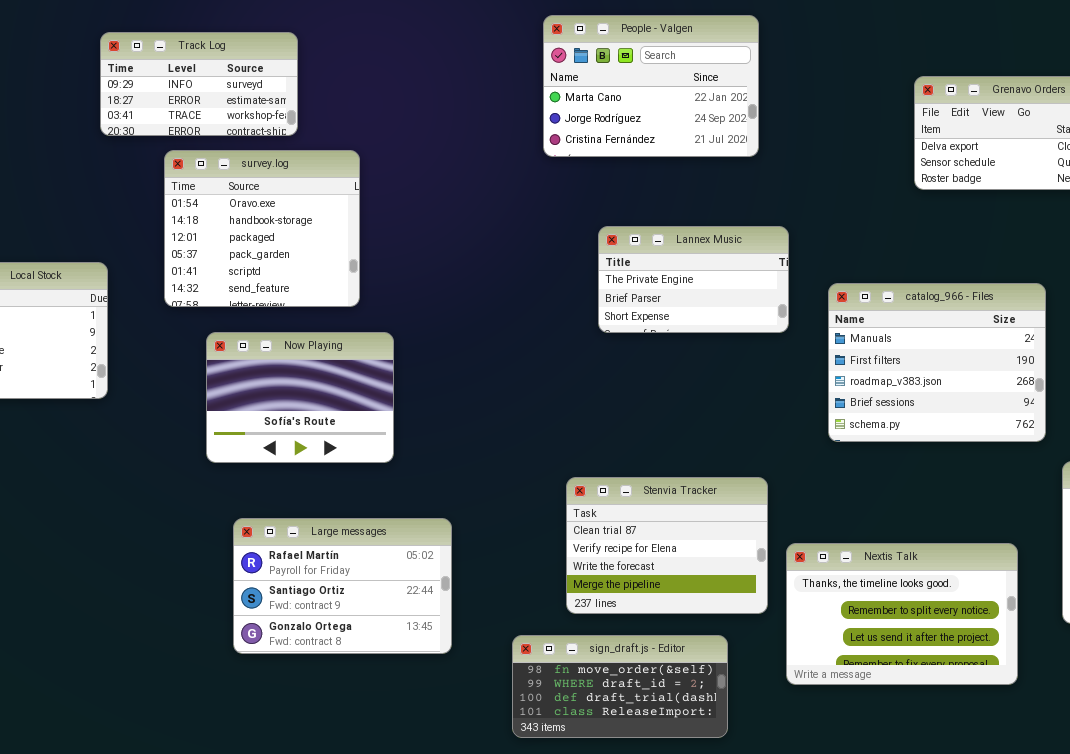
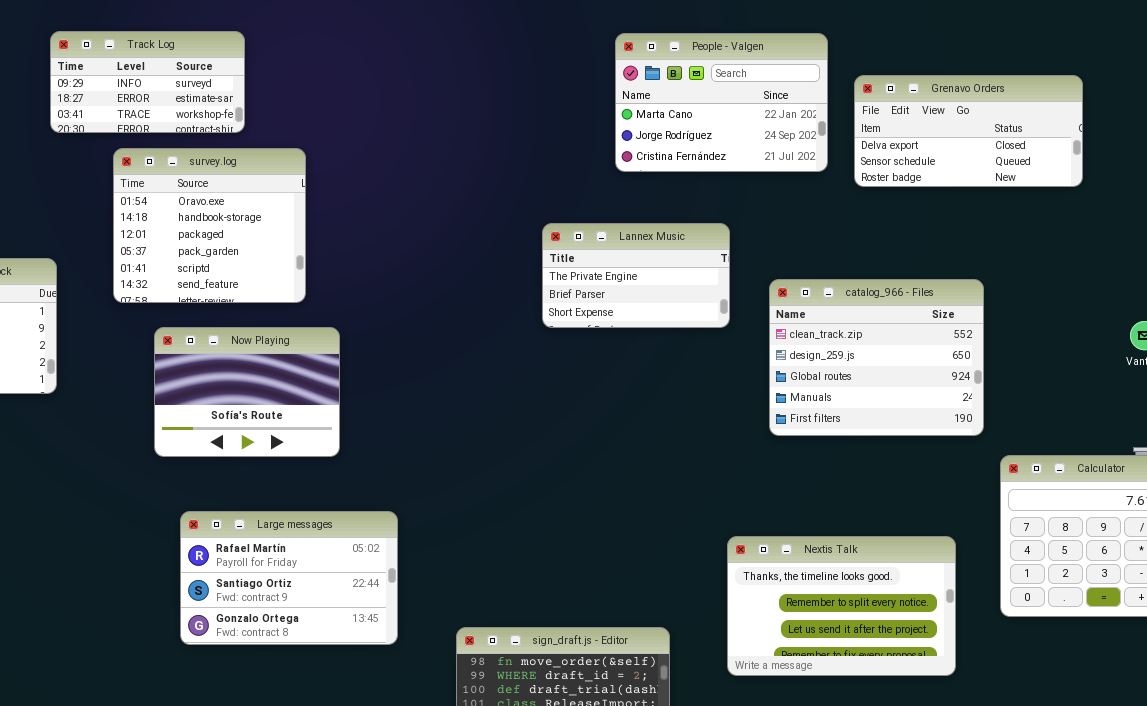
People - Valgen: [543,15,759,157] -> [615,33,828,172], moved
catalog_966 - Files: [828,283,1046,442] -> [769,279,984,436], scrolled up 3 rows
Stenvia Tracker: [566,477,768,614] -> none, closed

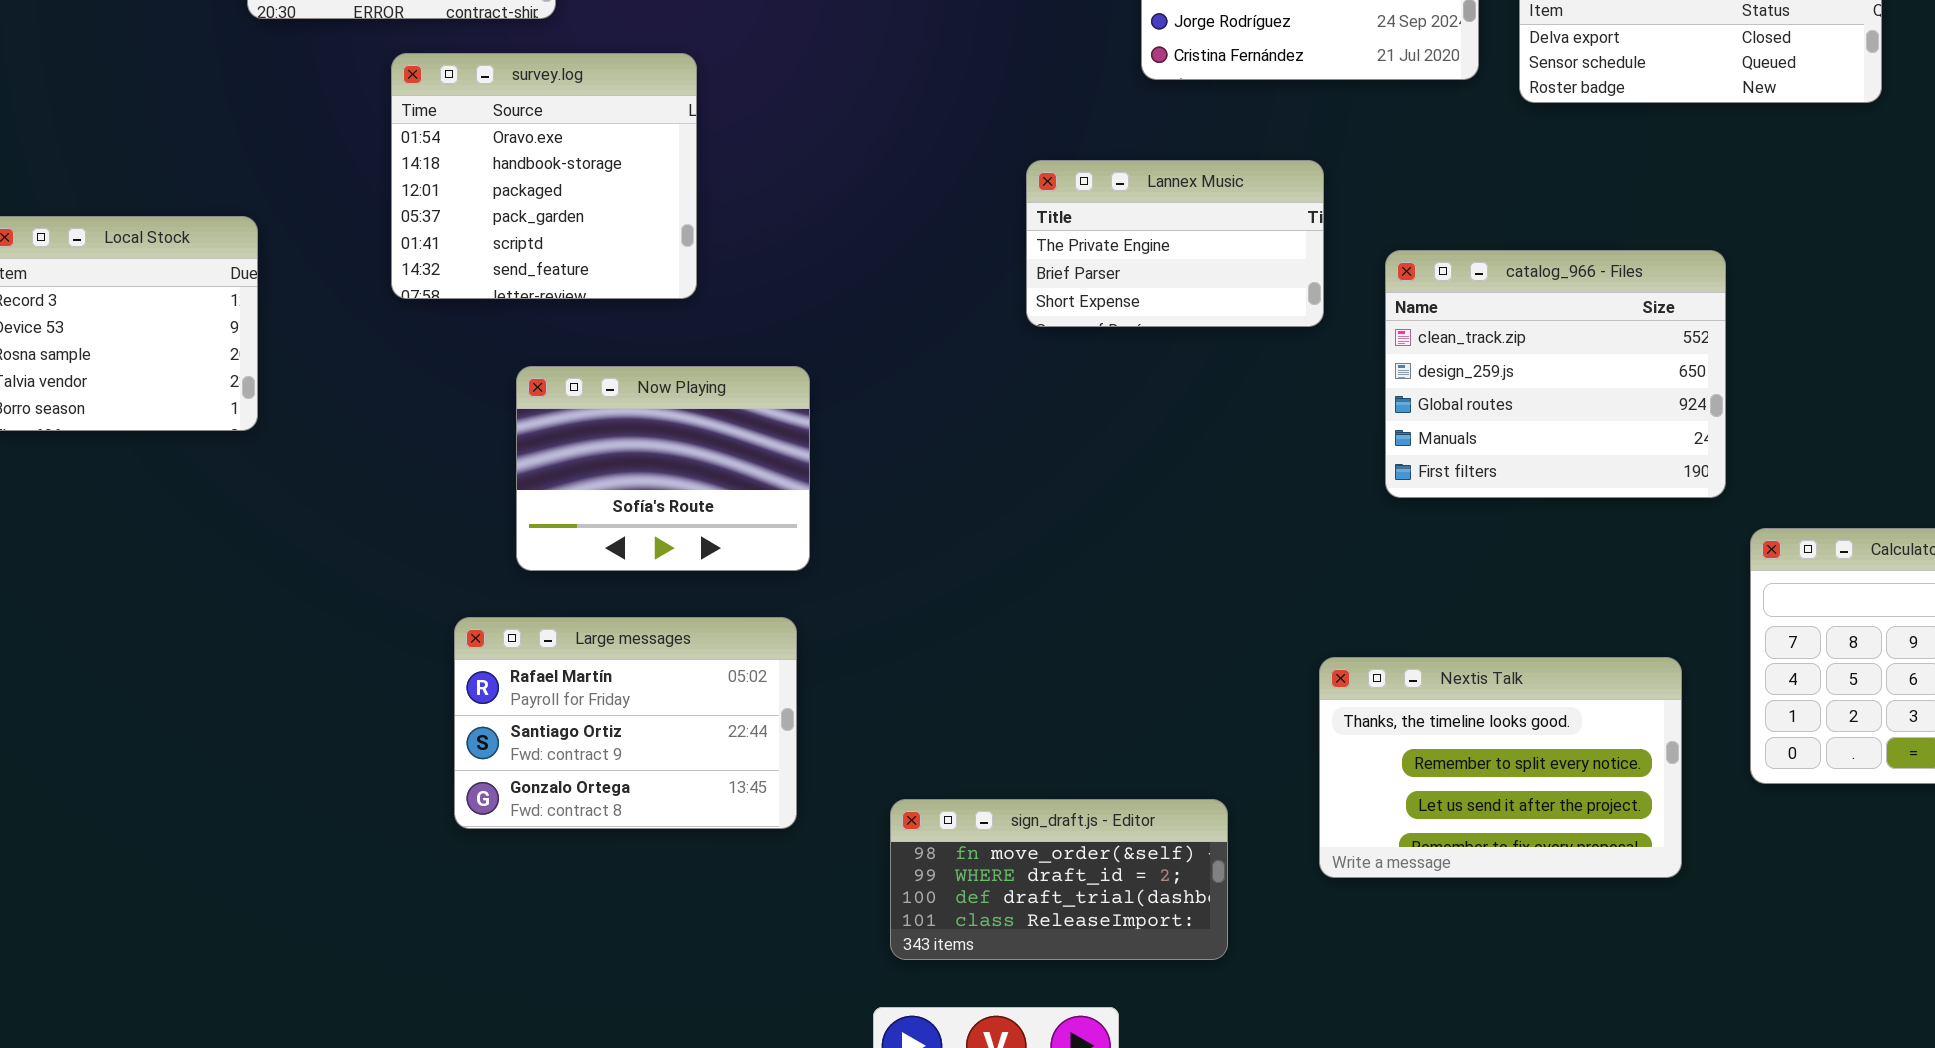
survey.log: [113,148,306,303] -> [391,53,697,299], moved
Now Playing: [154,327,340,457] -> [516,366,810,571], moved

